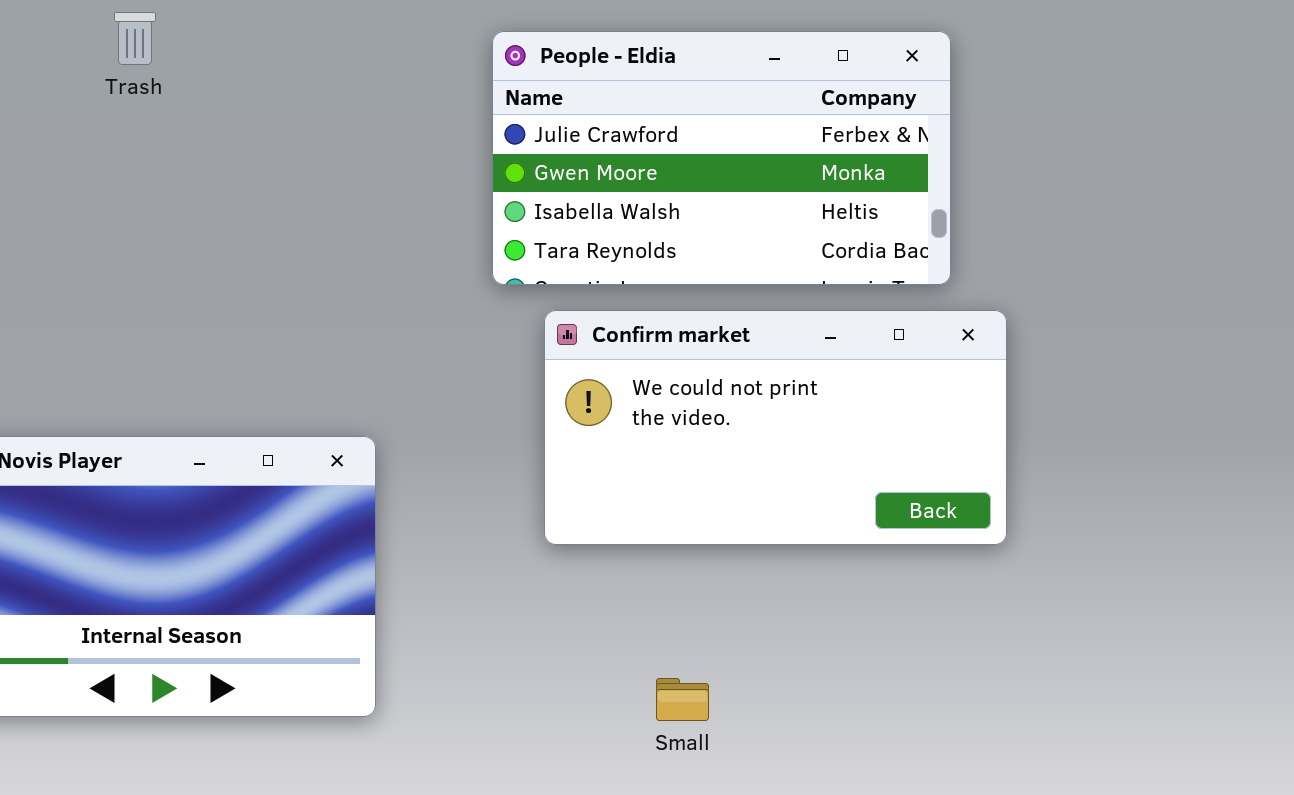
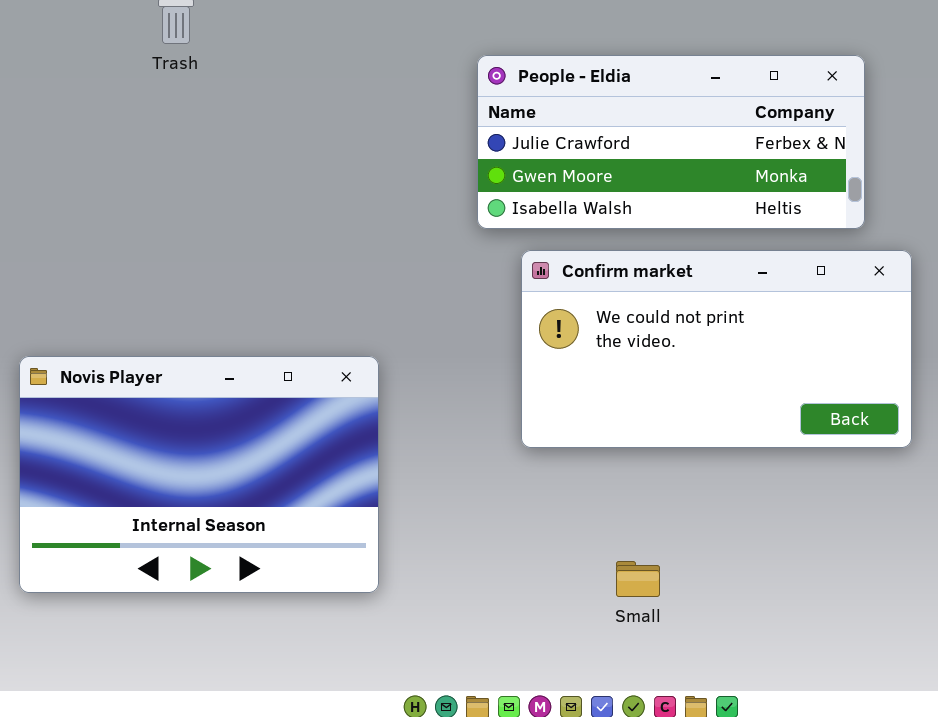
People - Eldia: [492,31,951,285] -> [477,55,865,229], resized

